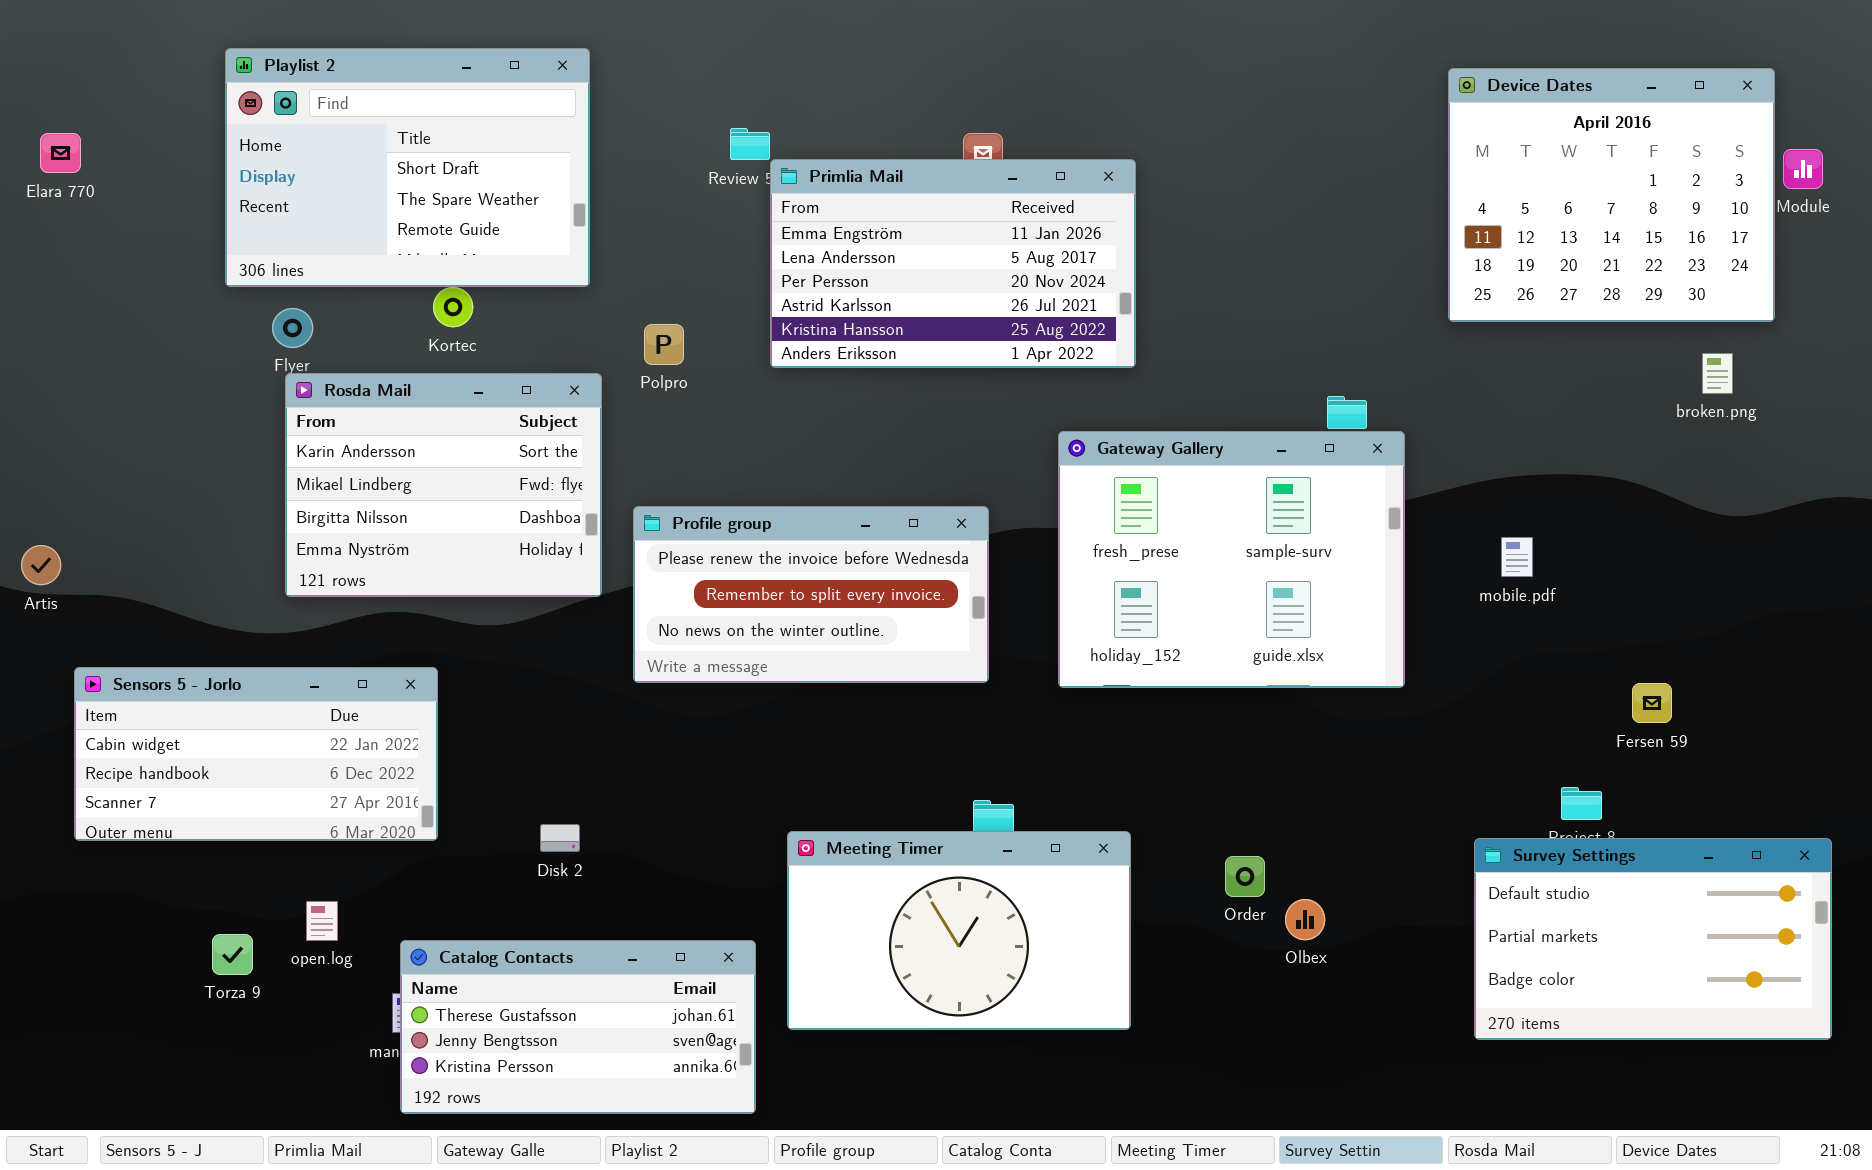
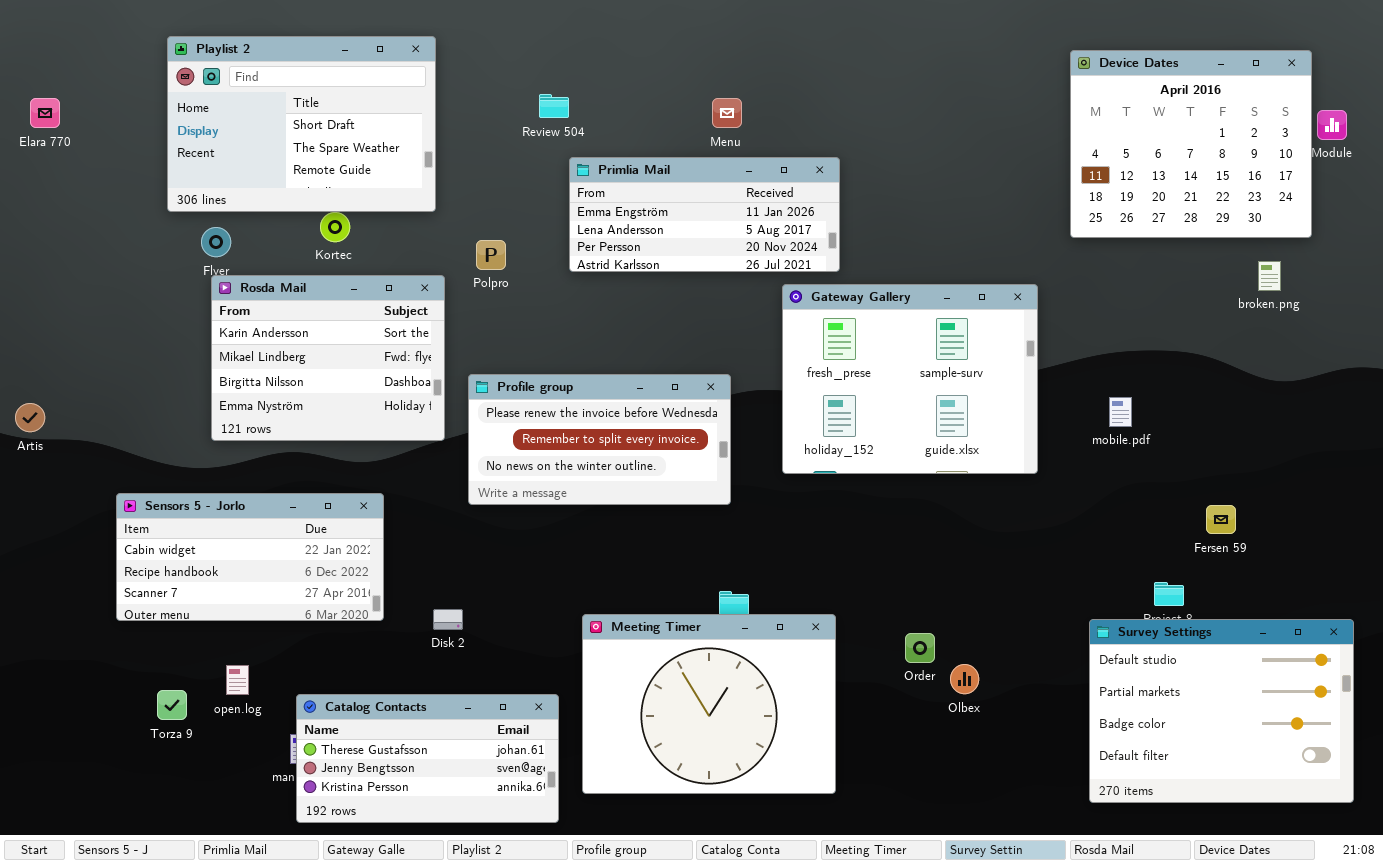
Primlia Mail: [770,159,1136,368] -> [569,157,840,272], resized
Gateway Gallery: [1058,431,1405,688] -> [782,284,1038,474], moved
Sensors 5 - Jorlo: [74,667,438,841] -> [116,493,384,621], moved
Disk 2: [540,824,580,852] -> [433,609,463,630], moved
Meeting Timer: [787,831,1131,1030] -> [582,614,836,794], resized
Survey Settings: [1474,838,1832,1040] -> [1089,619,1354,803], resized

